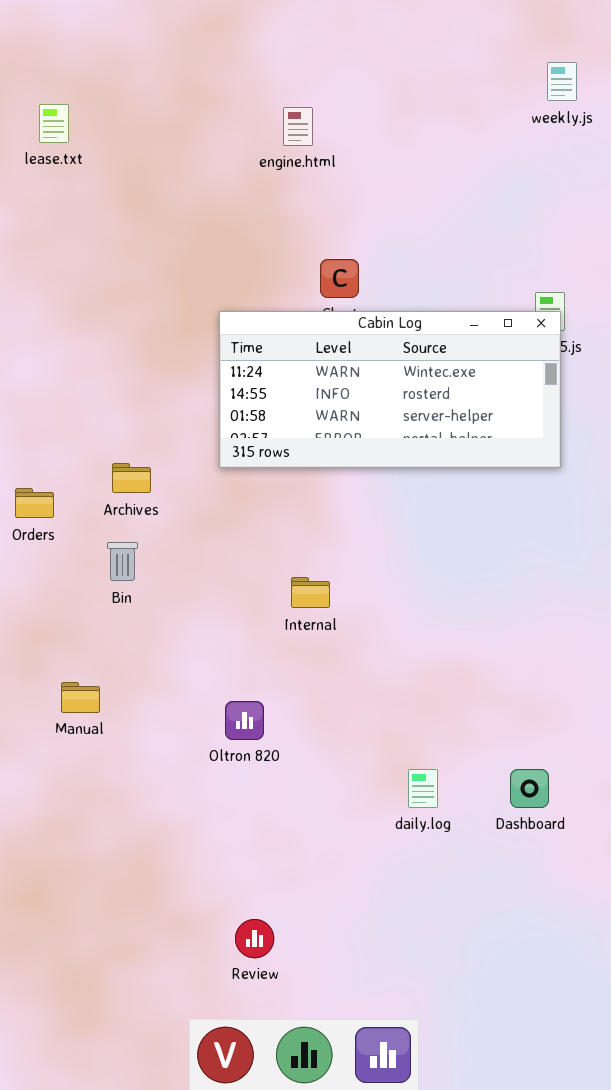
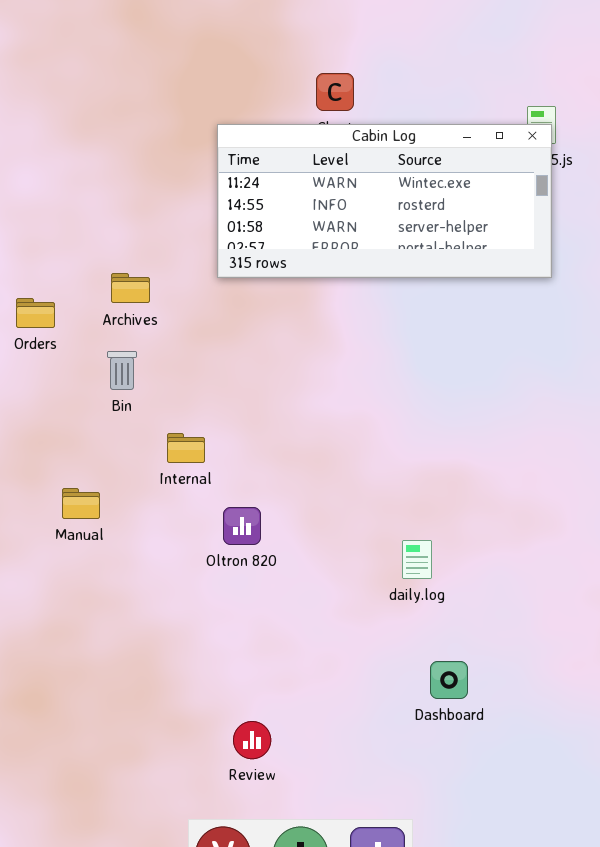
Internal: [291,577,330,608] -> [167,433,205,463], moved
daily.log: [408,769,438,808] -> [402,540,432,579], moved
Dashboard: [510,769,549,808] -> [430,661,468,699], moved

